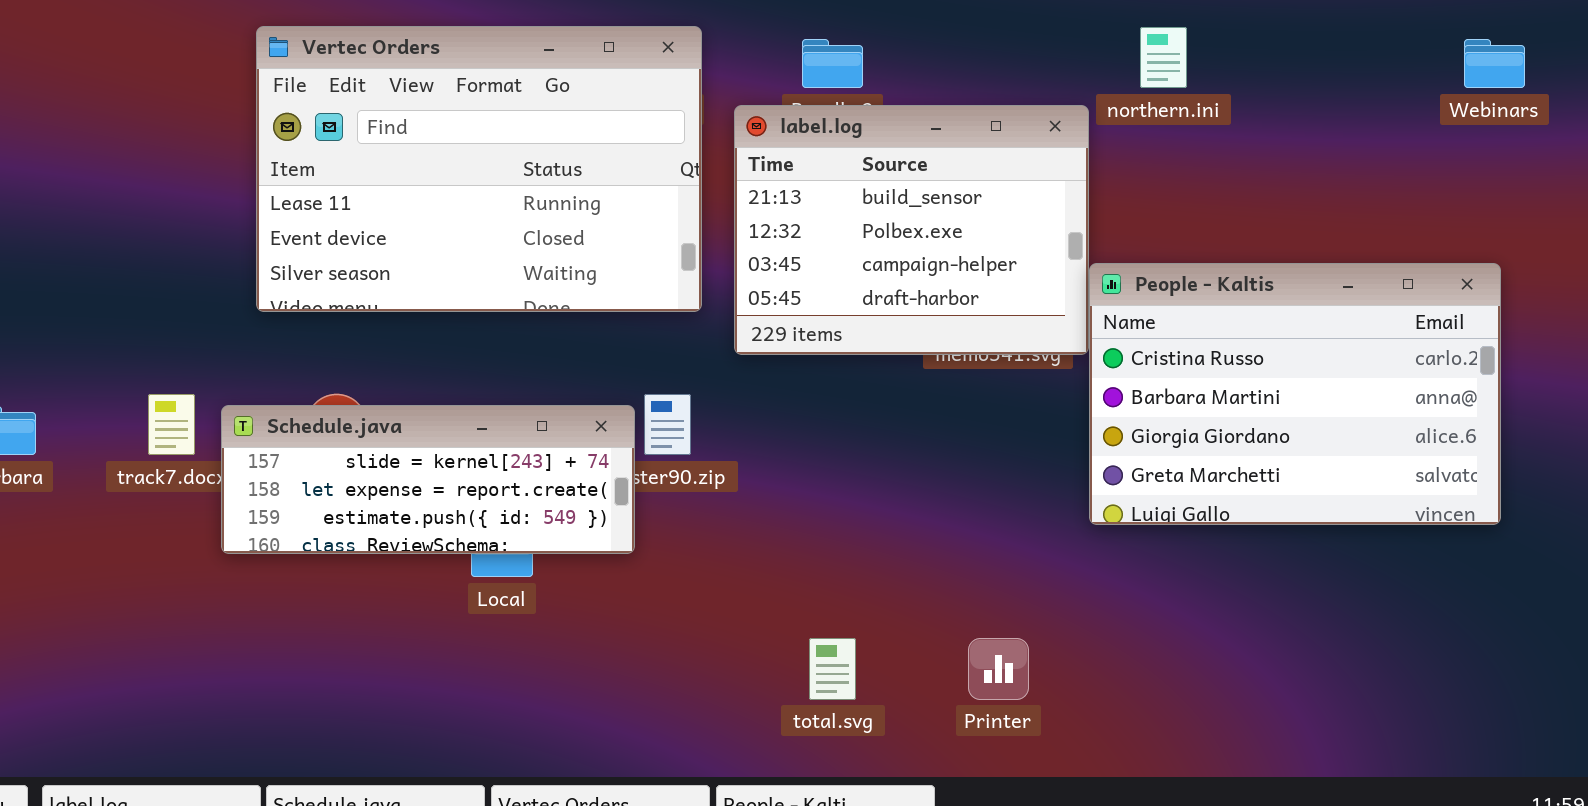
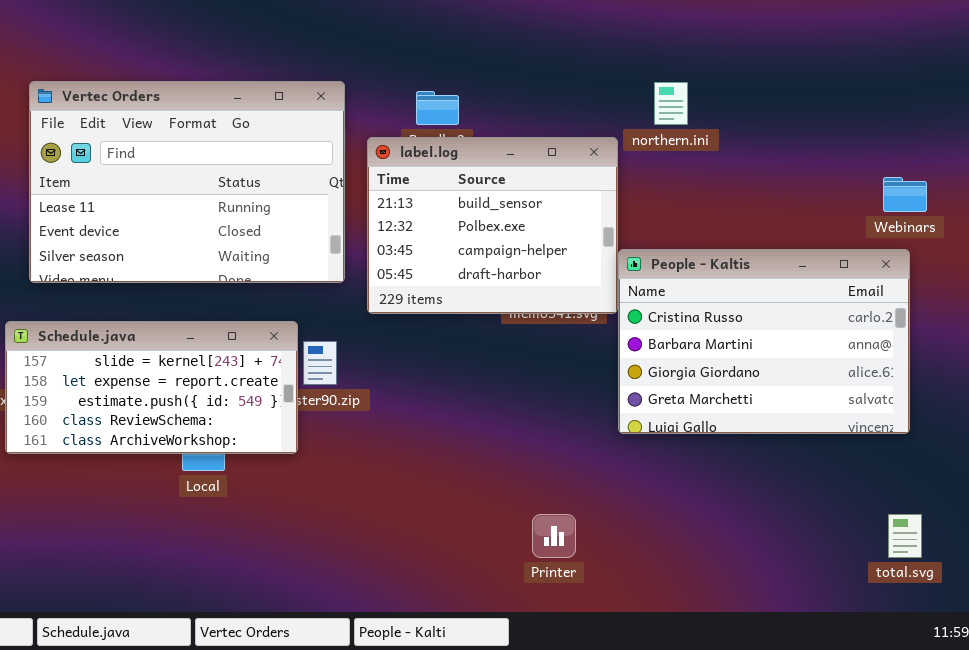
Webinars: [1464,39,1525,88] -> [883,177,927,212], moved
Schedule.java: [221,405,635,554] -> [5,321,298,454], resized
total.svg: [809,638,856,700] -> [888,514,922,558], moved

